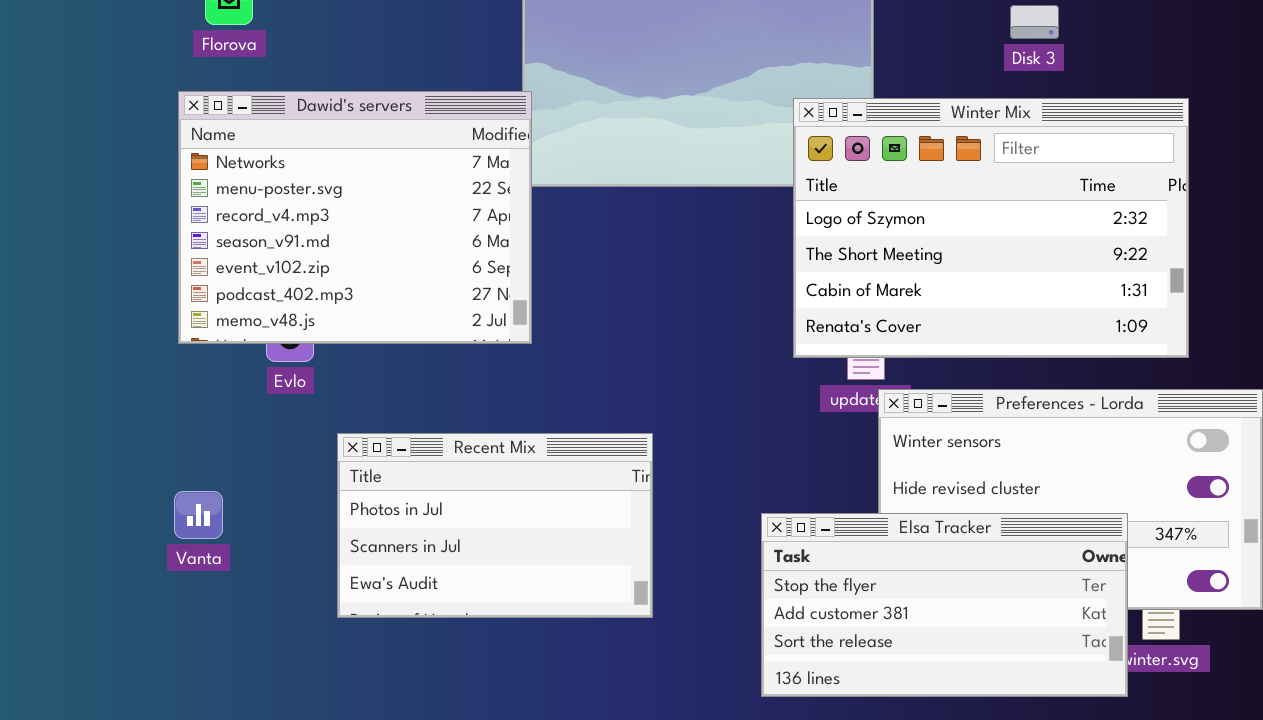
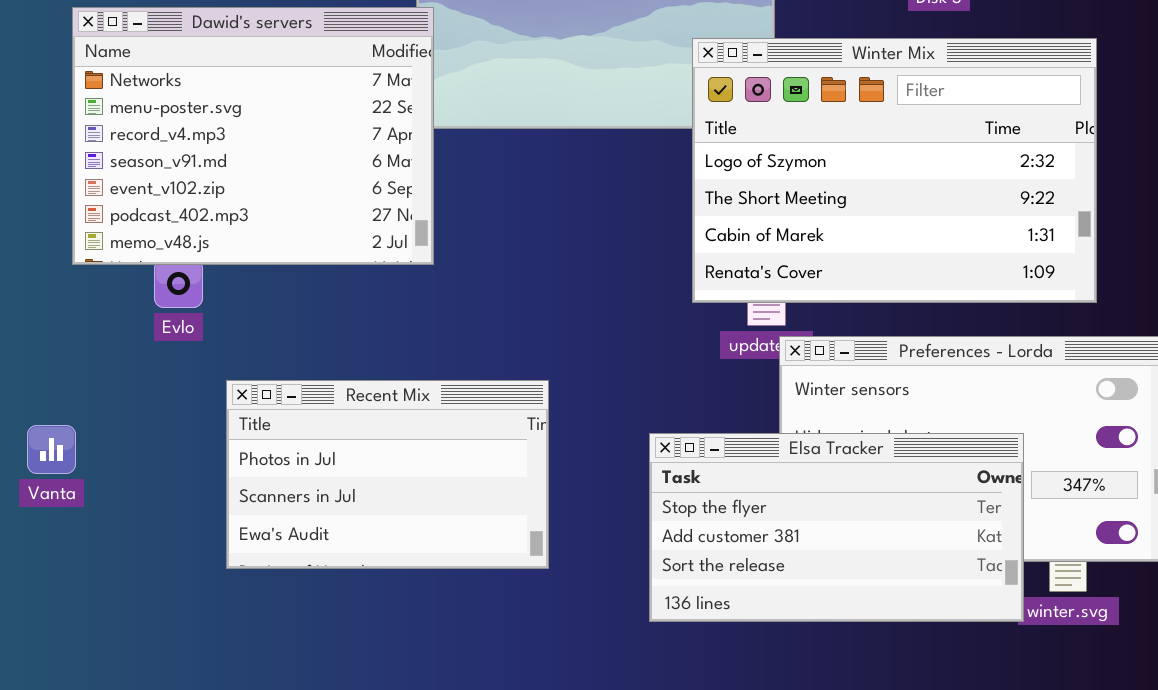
Dawid's servers: [178,91,532,344] -> [72,7,434,265], moved
Vanta: [174,491,223,539] -> [27,425,76,474], moved
Elsa Tracker: [761,513,1128,697] -> [649,433,1024,622], moved

